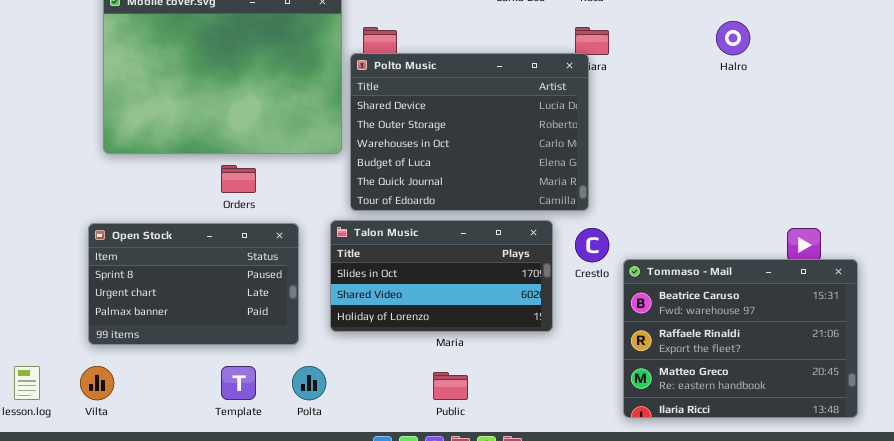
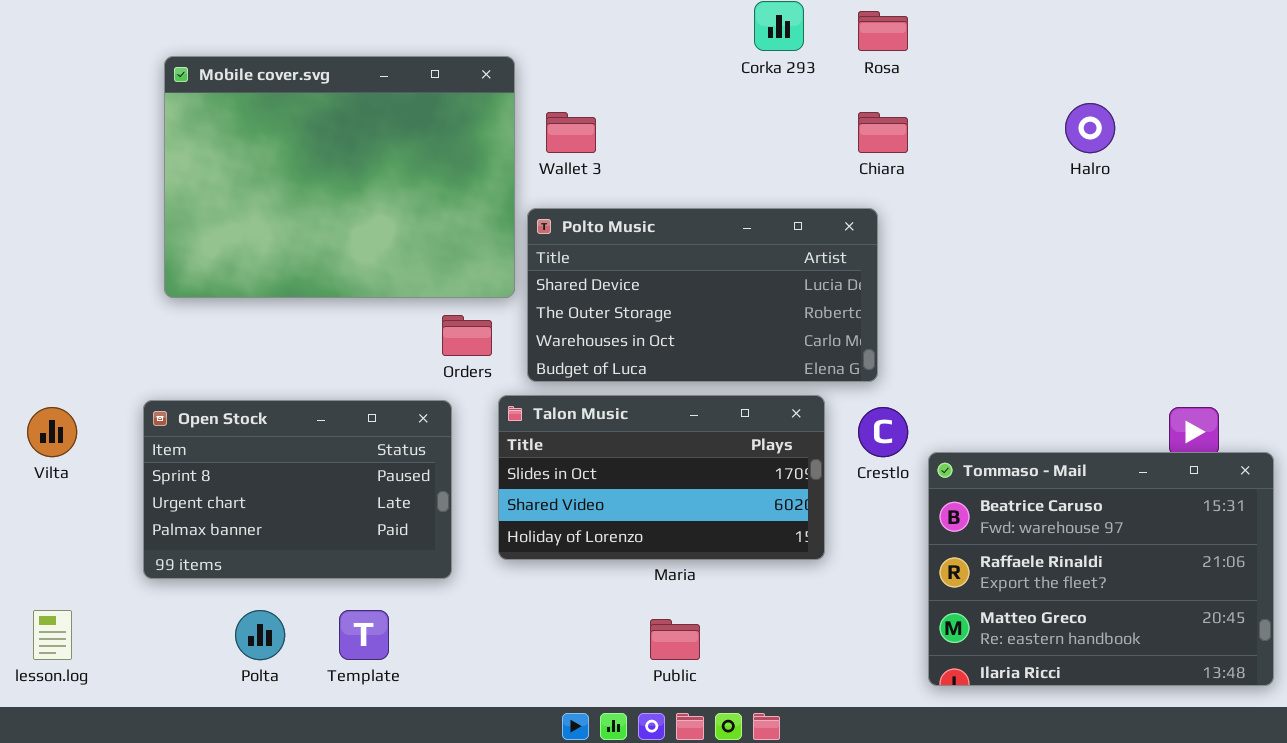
Polto Music: [350,53,589,211] -> [527,208,878,382], resized
Orders: [221,165,256,193] -> [442,315,492,356], moved
Vilta: [80,366,114,400] -> [27,407,77,457], moved
Polta: [292,366,326,400] -> [235,610,285,660], moved

